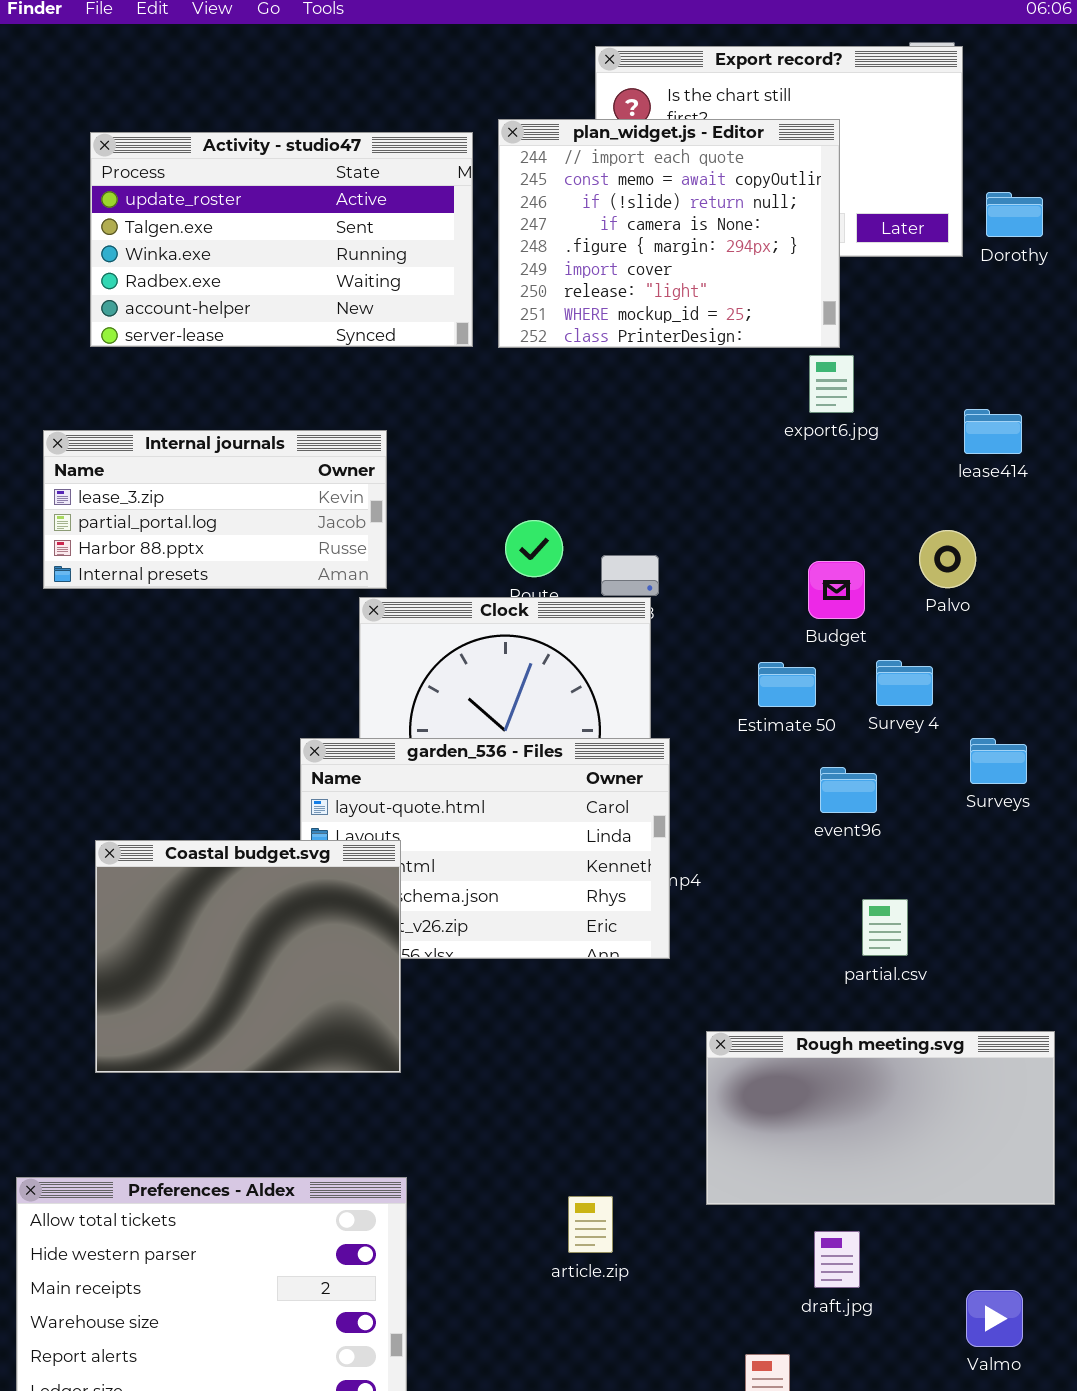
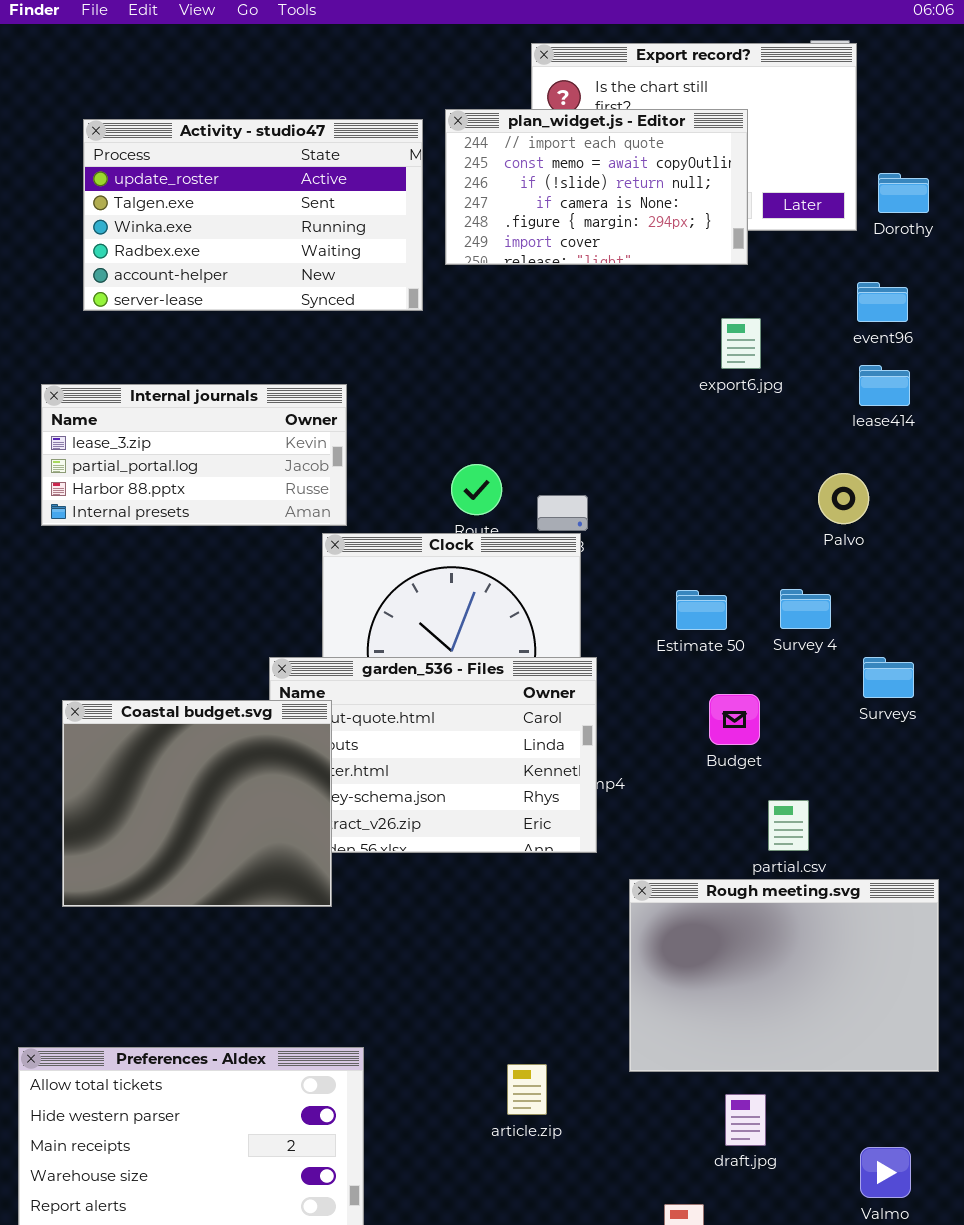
plan_widget.js - Editor: [498,119,840,348] -> [445,109,748,265], resized
Budget: [808,561,865,619] -> [709,694,760,745], moved
event96: [820,767,877,813] -> [857,282,908,322], moved
Coastal budget.svg: [95,840,401,1073] -> [62,700,332,907], moved
Rough meeting.svg: [706,1031,1055,1205] -> [629,879,939,1072], resized

